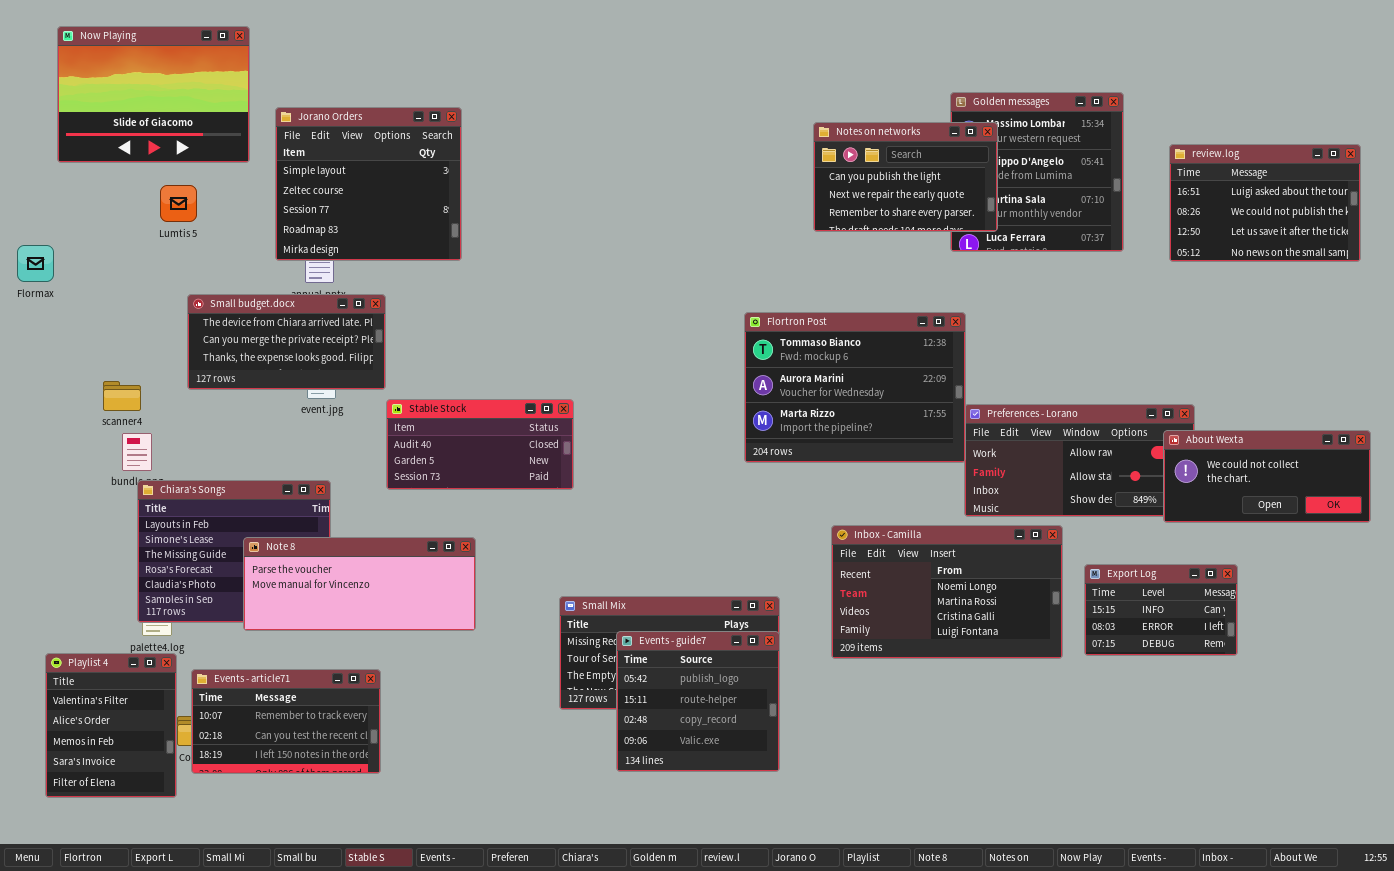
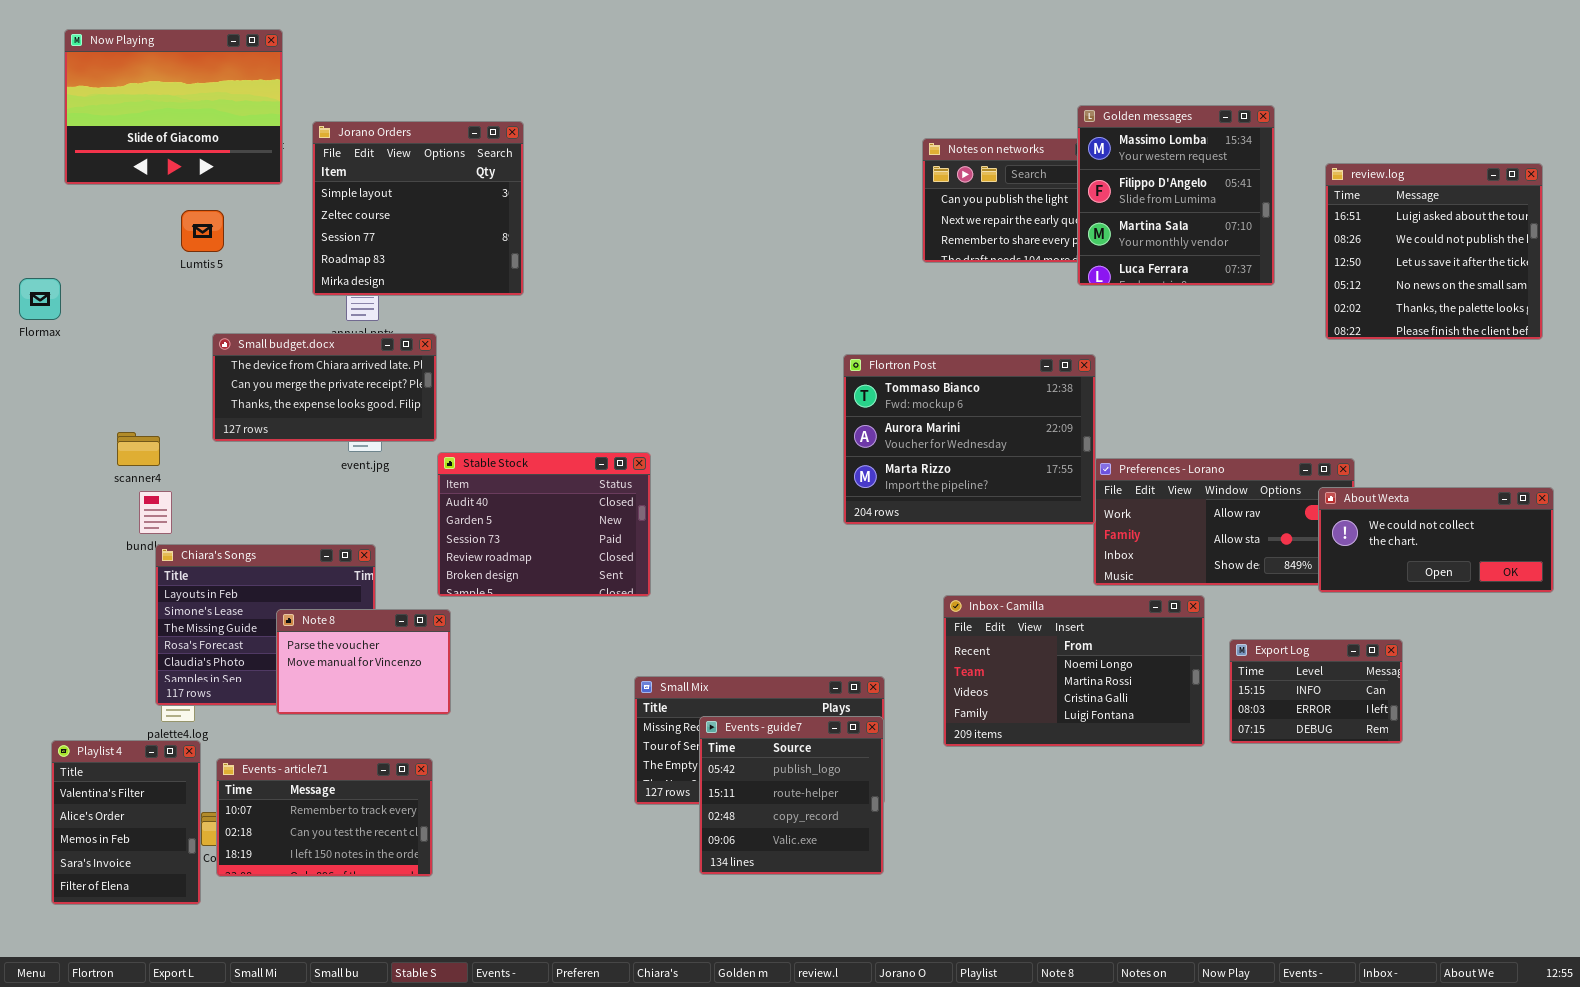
Golden messages: [950,92,1124,252] -> [1077,105,1275,286], raised
review.log: [1169,144,1361,262] -> [1325,163,1543,340], resized
Stable Stock: [386,399,574,490] -> [437,452,651,597], resized
Note 8: [243,537,476,631] -> [276,609,451,715], resized

